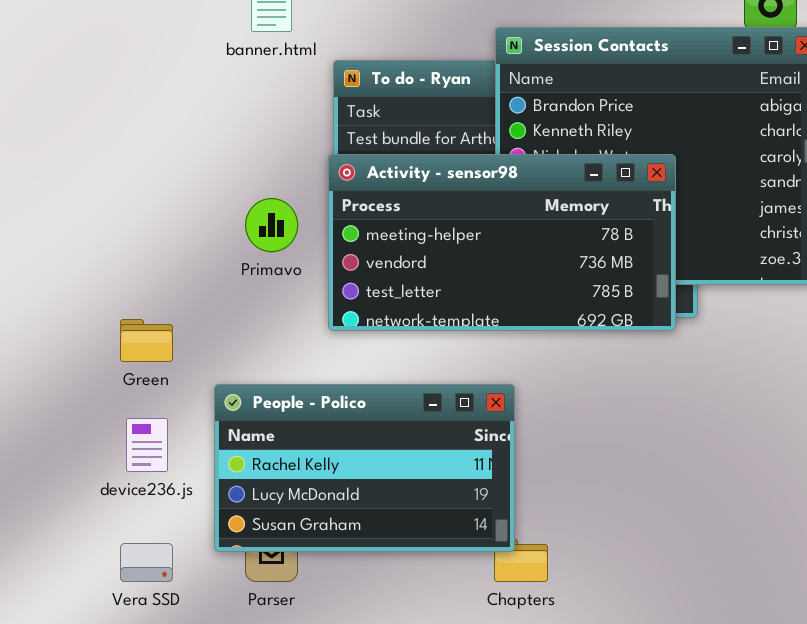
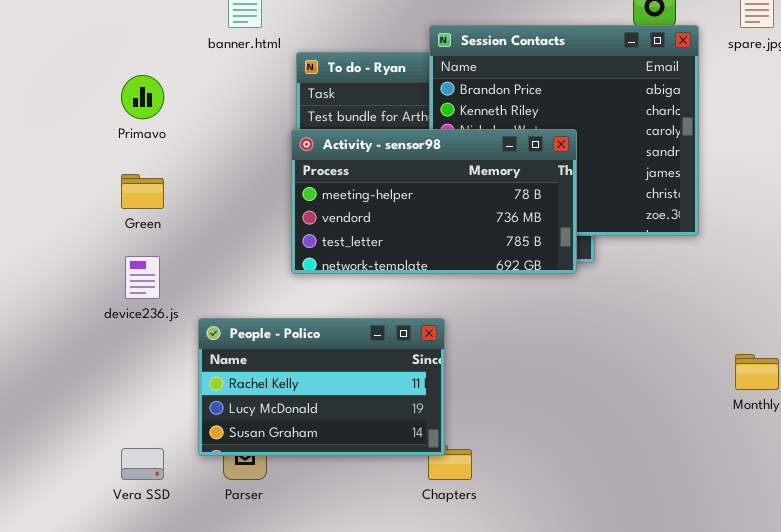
Primavo: [245,198,298,252] -> [121,75,164,119], moved
Green: [120,319,173,362] -> [121,174,164,209], moved
device236.js: [126,418,168,472] -> [125,256,160,299], moved

